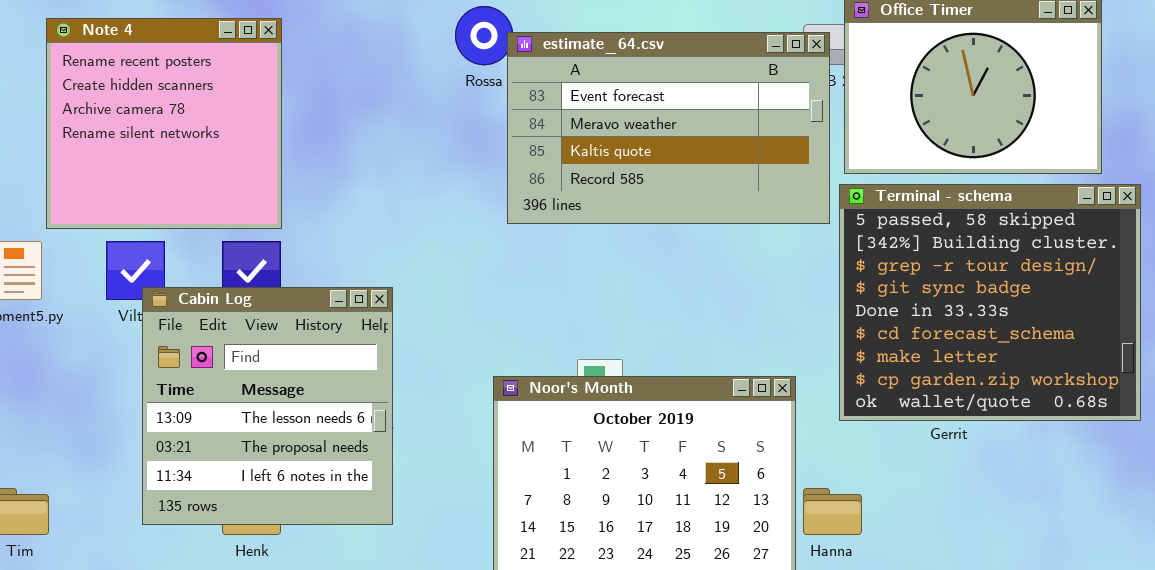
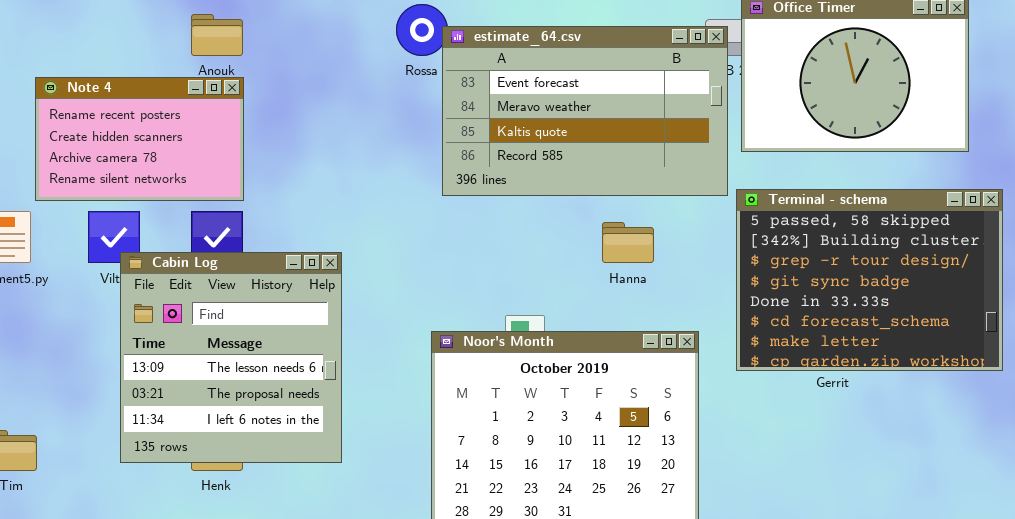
Note 4: [46,18,282,229] -> [35,77,244,201], resized
Terminal - schema: [839,184,1141,421] -> [736,189,1003,371], resized
Hanna: [803,488,862,535] -> [602,222,654,263], moved

